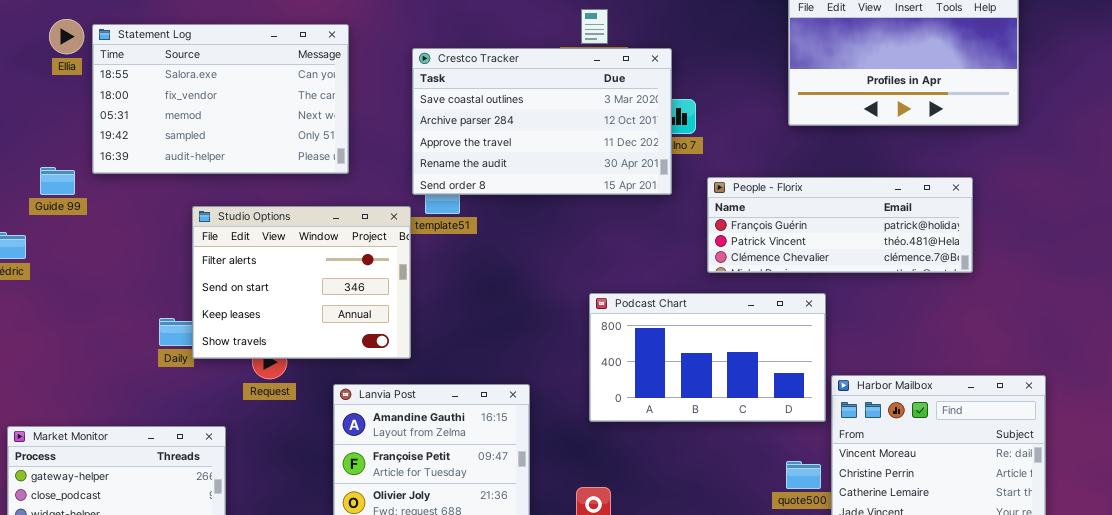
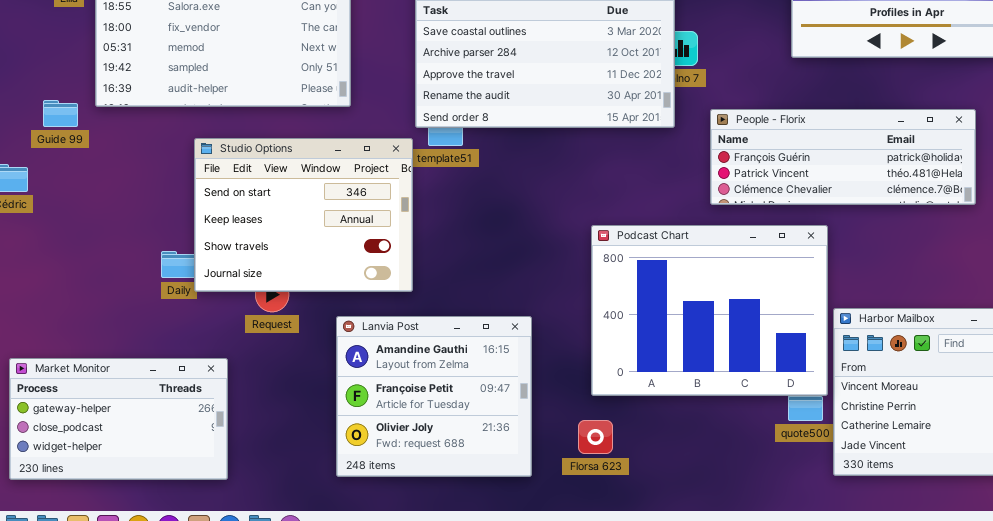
Studio Options: [192,206,411,359] -> [194,138,413,292], scrolled down 1 row
Podcast Chart: [589,293,826,422] -> [591,225,828,396], resized

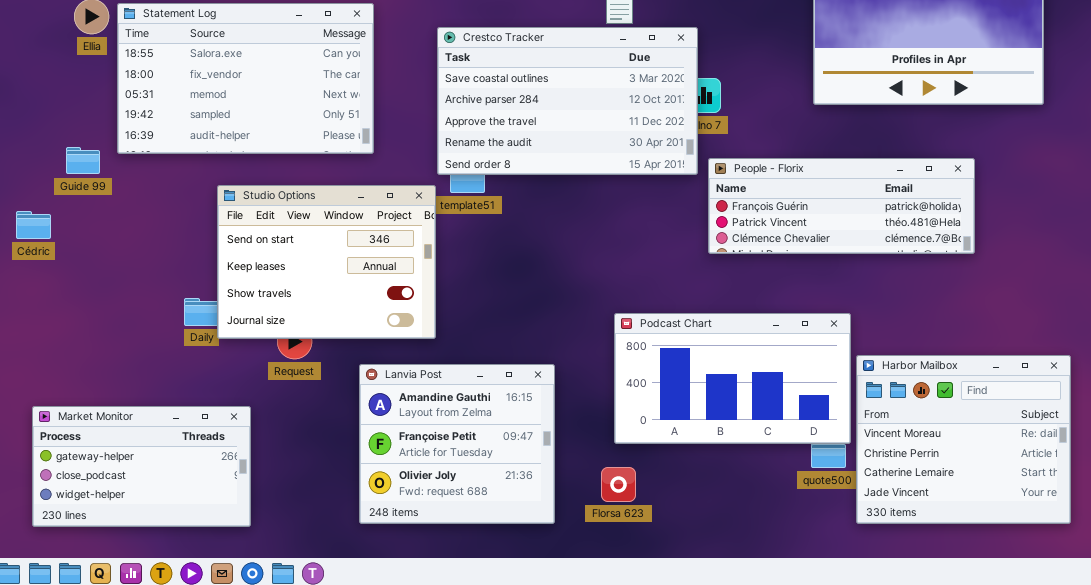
People - Florix: [710,109,976,205] -> [708,158,975,254], moved
Podcast Chart: [591,225,828,396] -> [614,313,851,444], resized

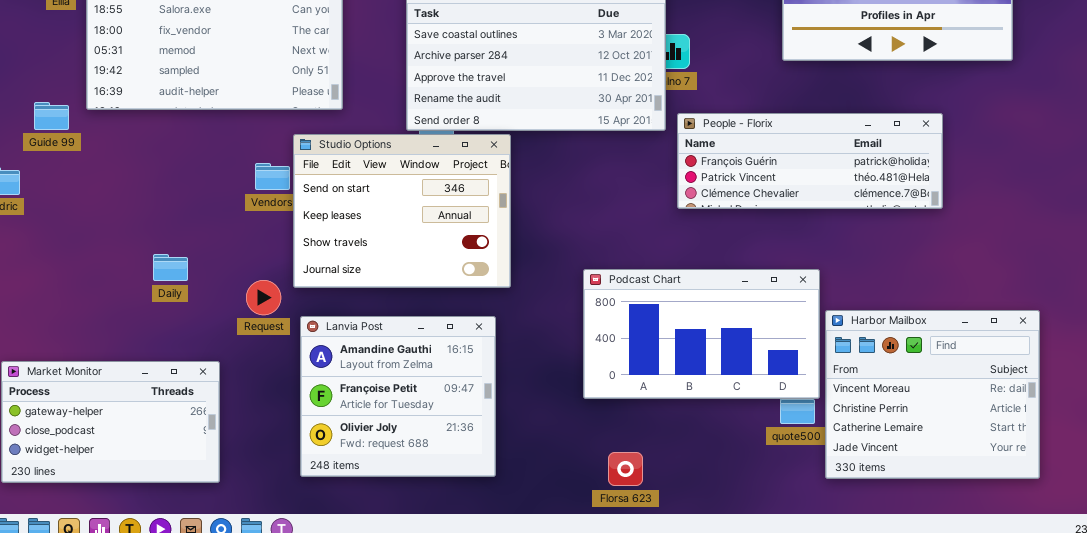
Studio Options: [217,185,436,339] -> [293,134,511,288], moved
Lanvia Post: [359,364,555,524] -> [300,316,496,477], moved
Florsa 623: [601,467,636,502] -> [608,452,643,486], moved

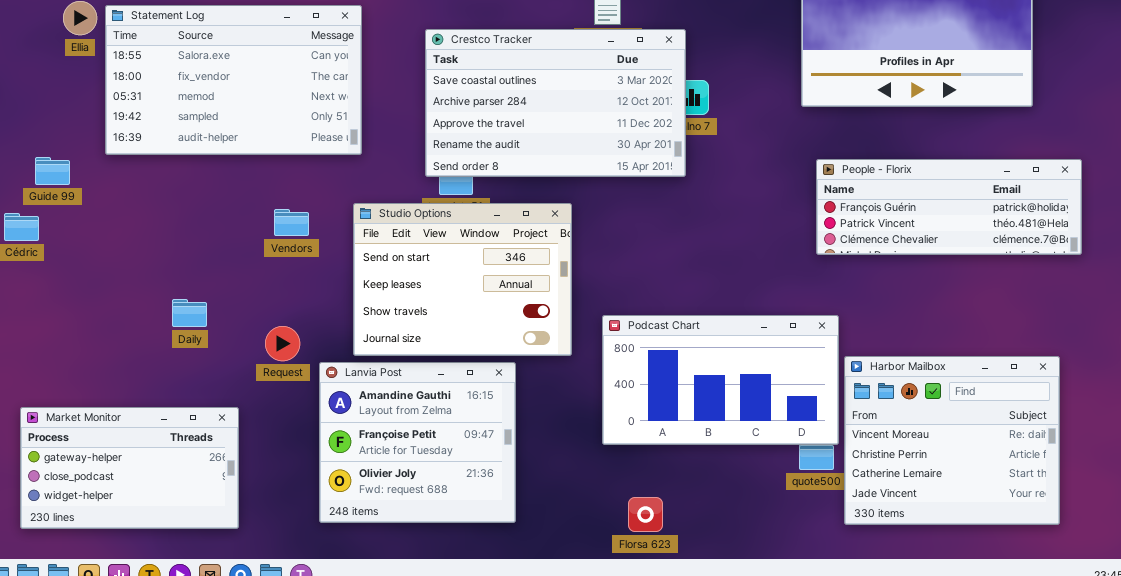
Guide 99: [34,102,69,130] -> [35,157,70,185], moved
People - Florix: [677,113,943,209] -> [816,159,1082,255], moved
Studio Options: [293,134,511,288] -> [353,203,572,356], moved

